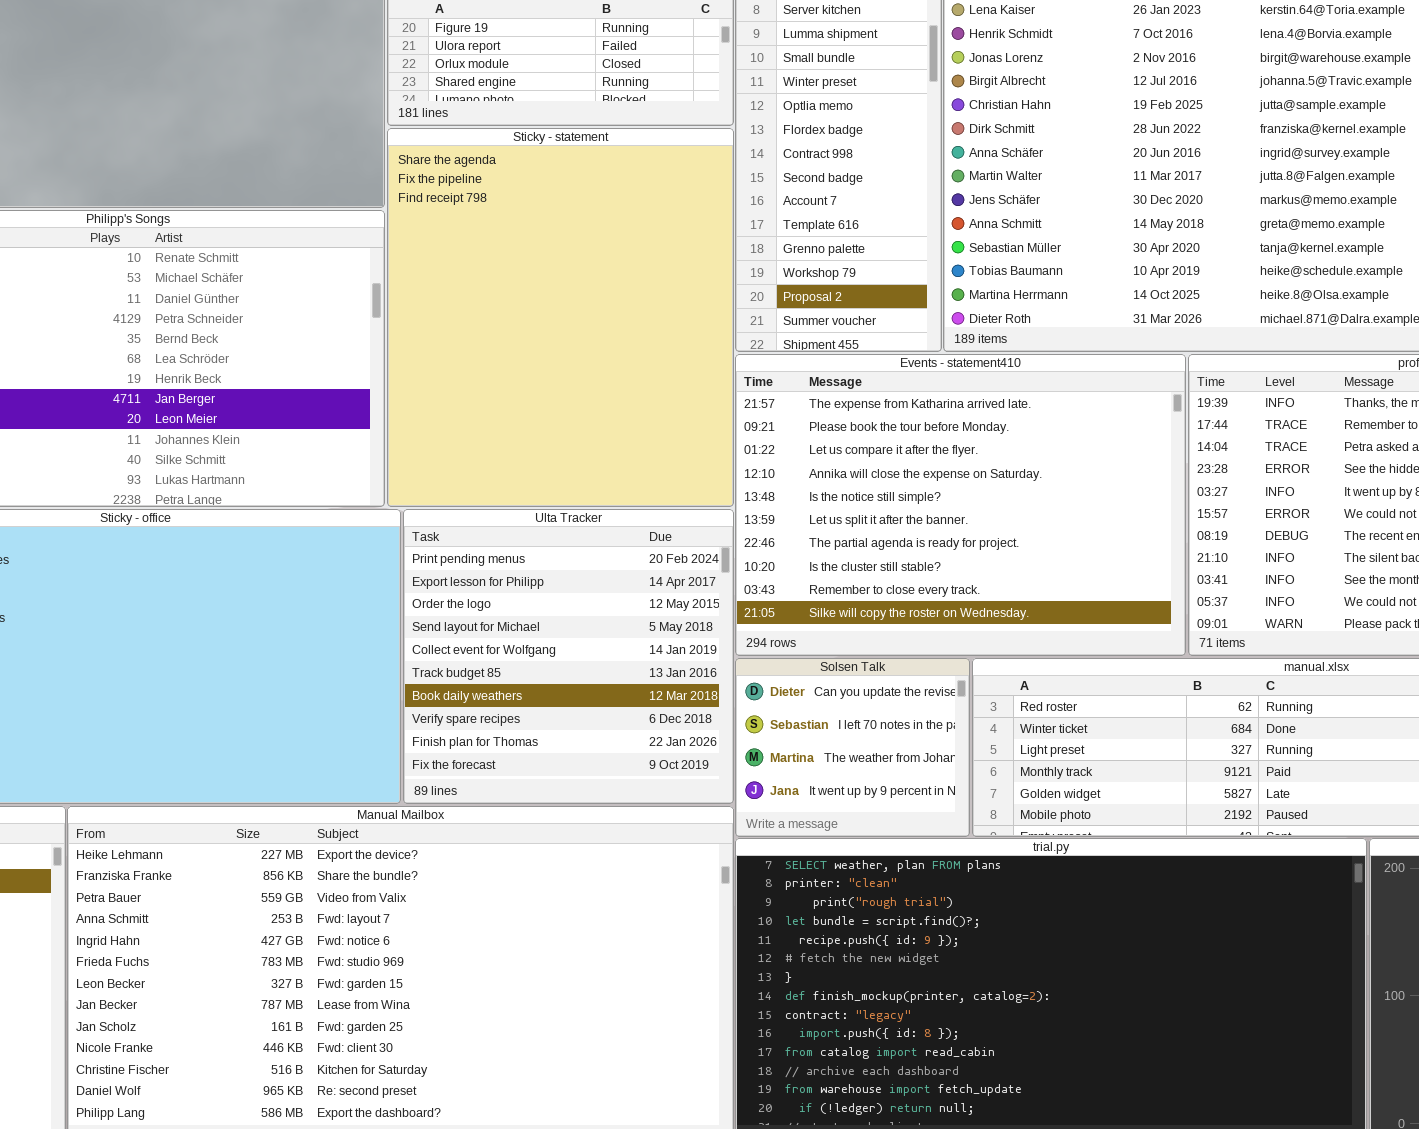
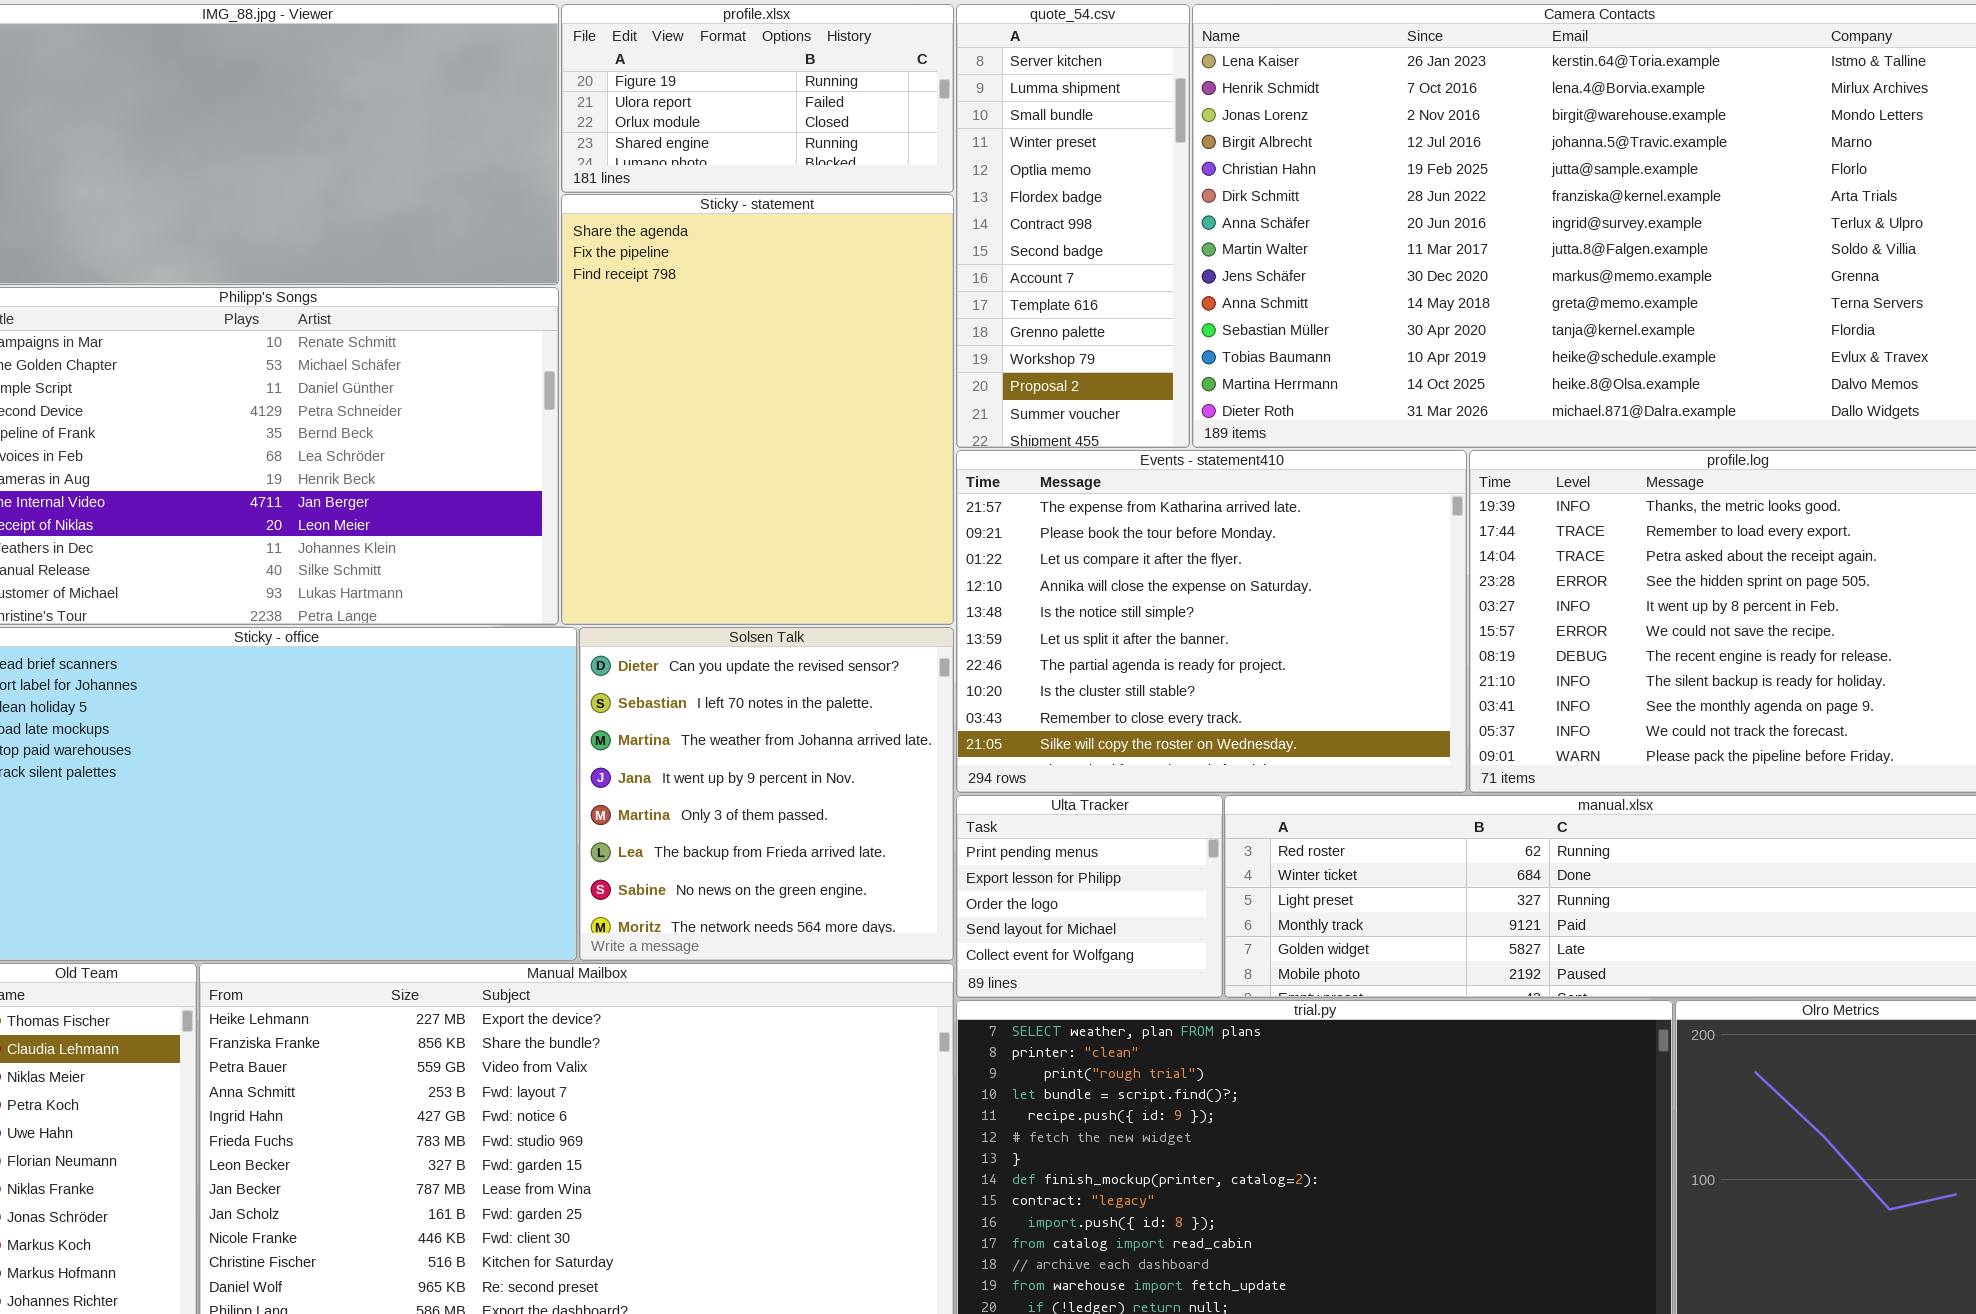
Ulta Tracker: [403,509,734,804] -> [956,795,1223,998], moved, resized
Solsen Talk: [735,658,970,837] -> [579,627,954,961], moved, resized

